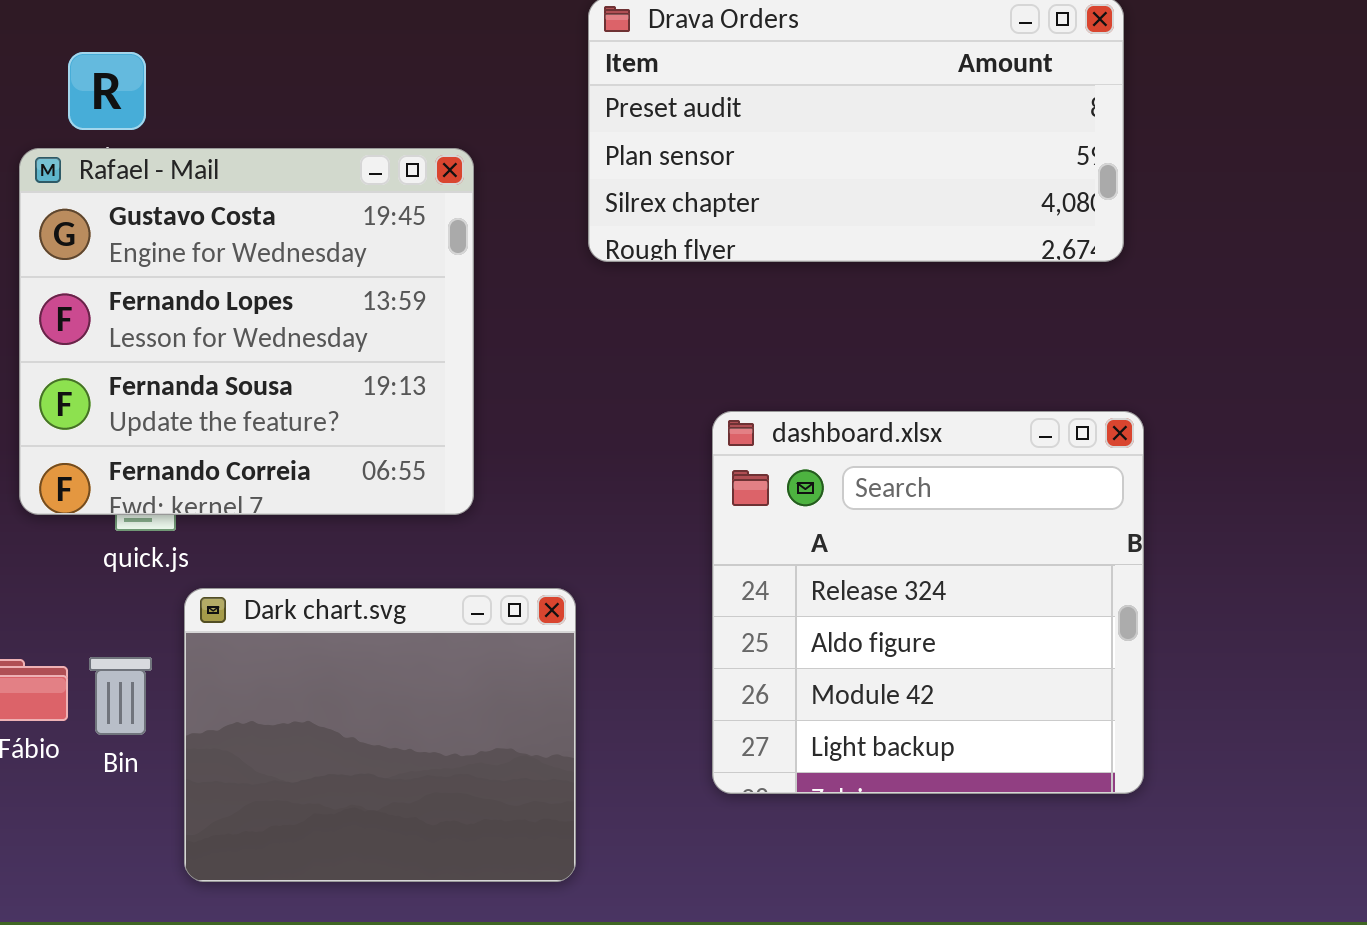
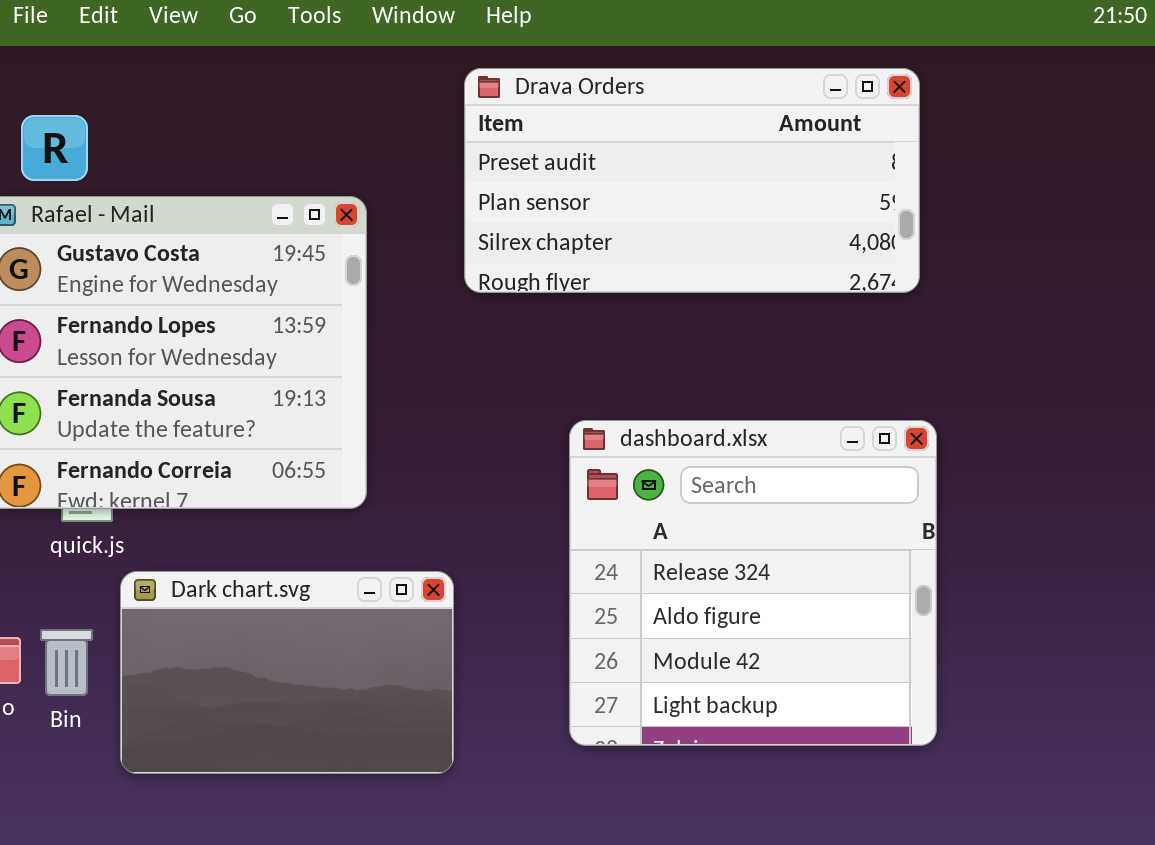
Dark chart.svg: [184,588,576,882] -> [120,571,454,774], resized

